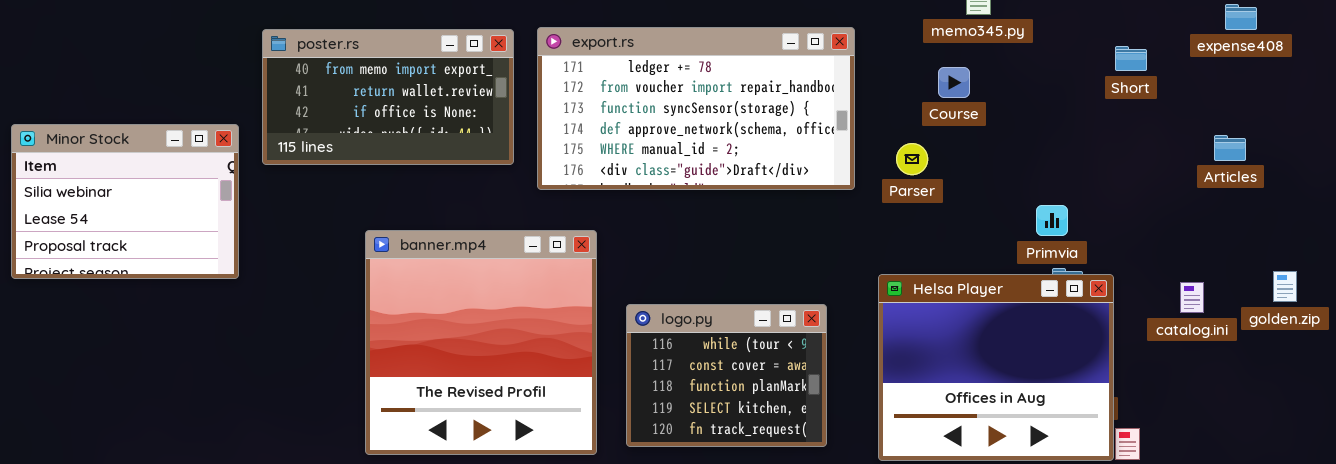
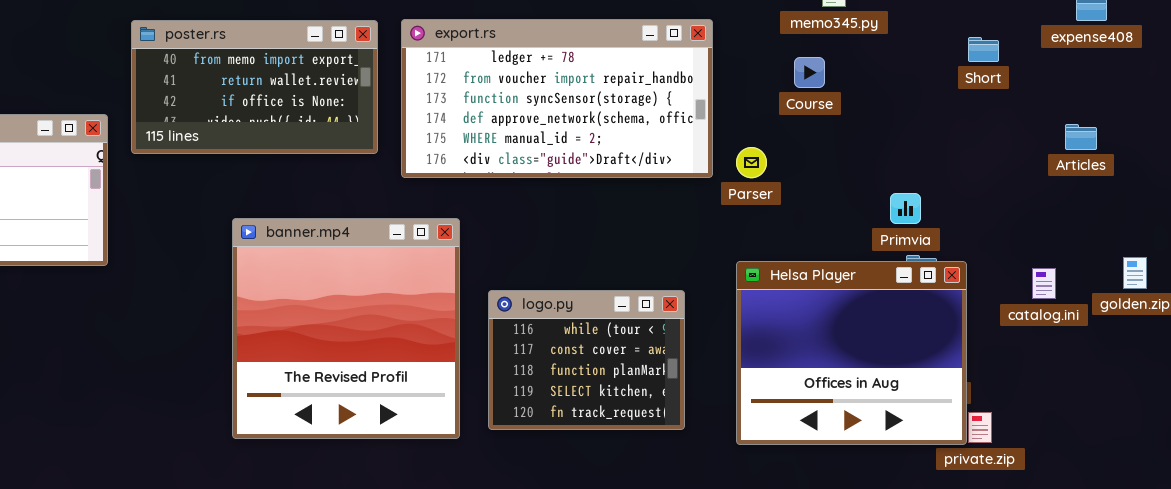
Parser: [896,143,928,175] -> [736,147,767,178], moved

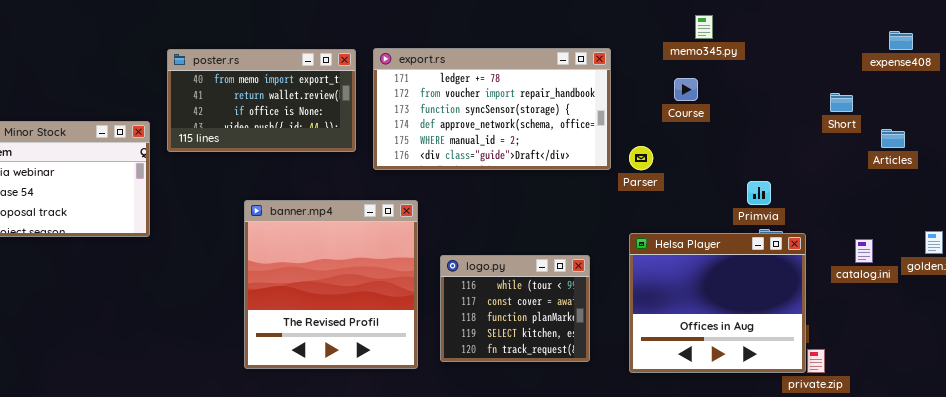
Short: [968,37,999,62] -> [830,93,853,112], moved

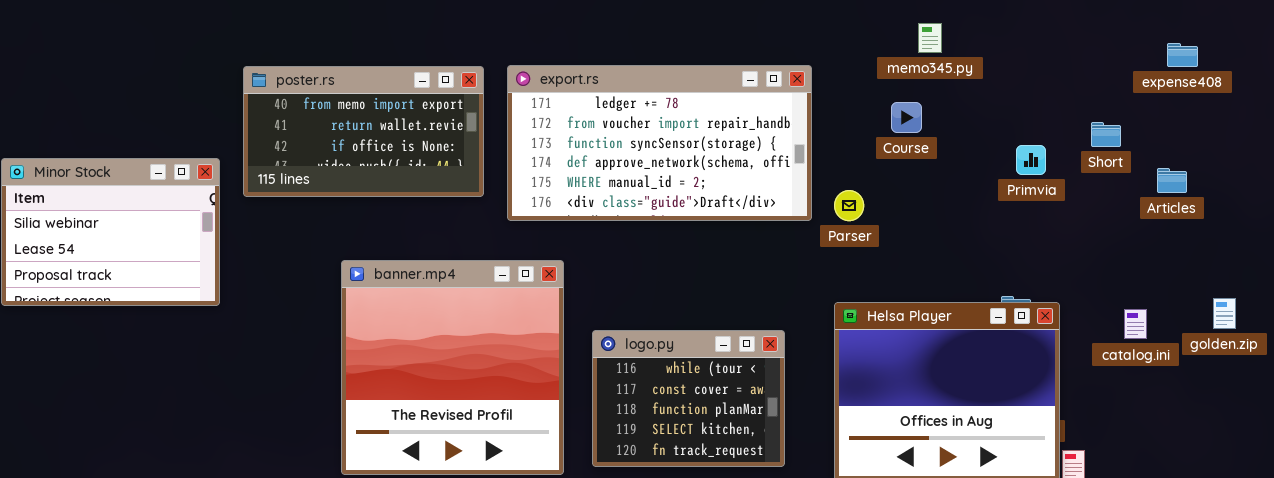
Primvia: [747,181,771,205] -> [1016,145,1046,175], moved

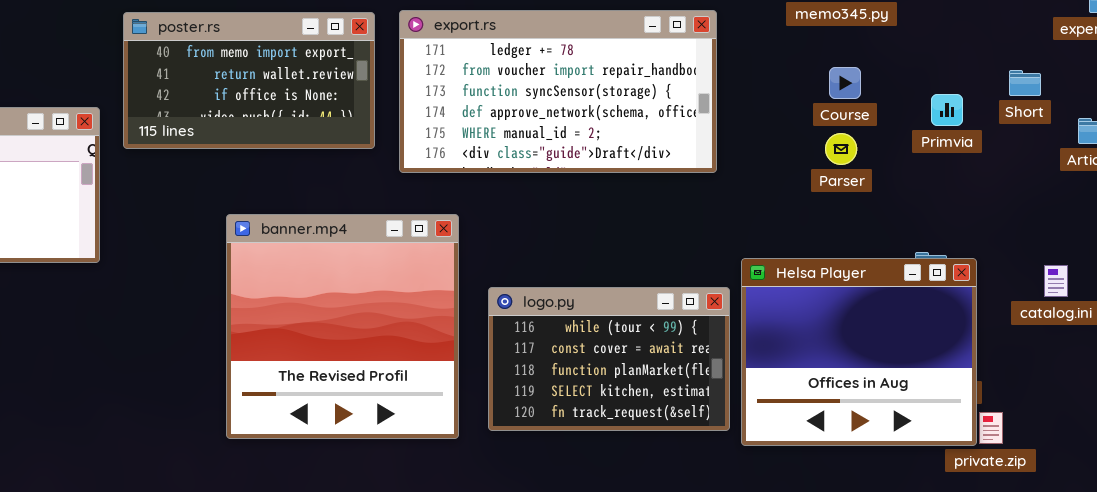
Course: [891,102,922,133] -> [829,67,861,99], moved
Parser: [834,190,864,221] -> [825,133,857,165], moved
logo.py: [592,330,785,467] -> [488,287,730,431], resized

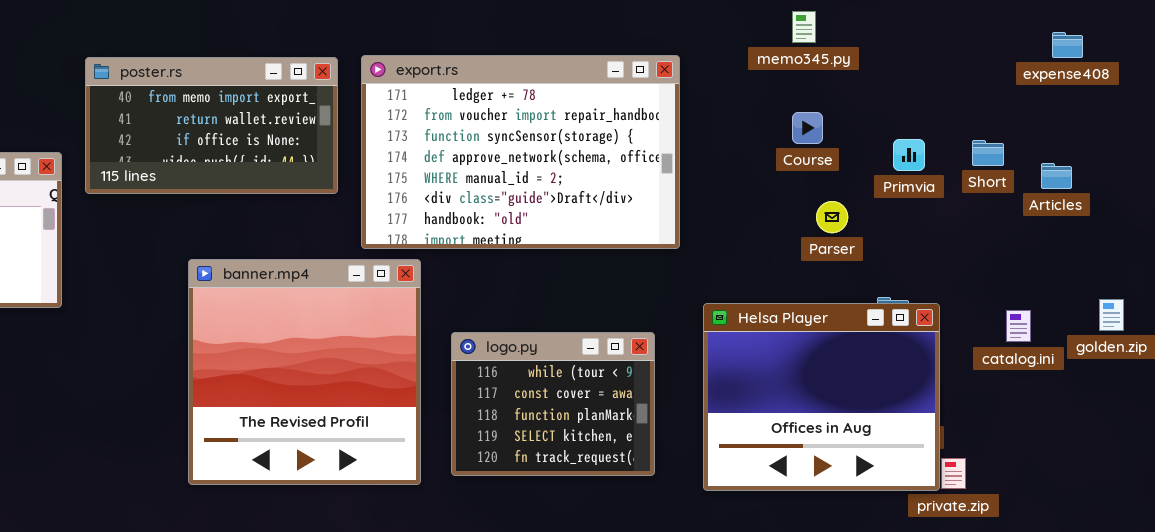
export.rs: [399,10,717,173] -> [361,55,680,249], resized
Short: [1009,70,1041,96] -> [972,140,1004,166], moved
Parser: [825,133,857,165] -> [816,201,848,233], moved
logo.py: [488,287,730,431] -> [451,332,655,476], resized

